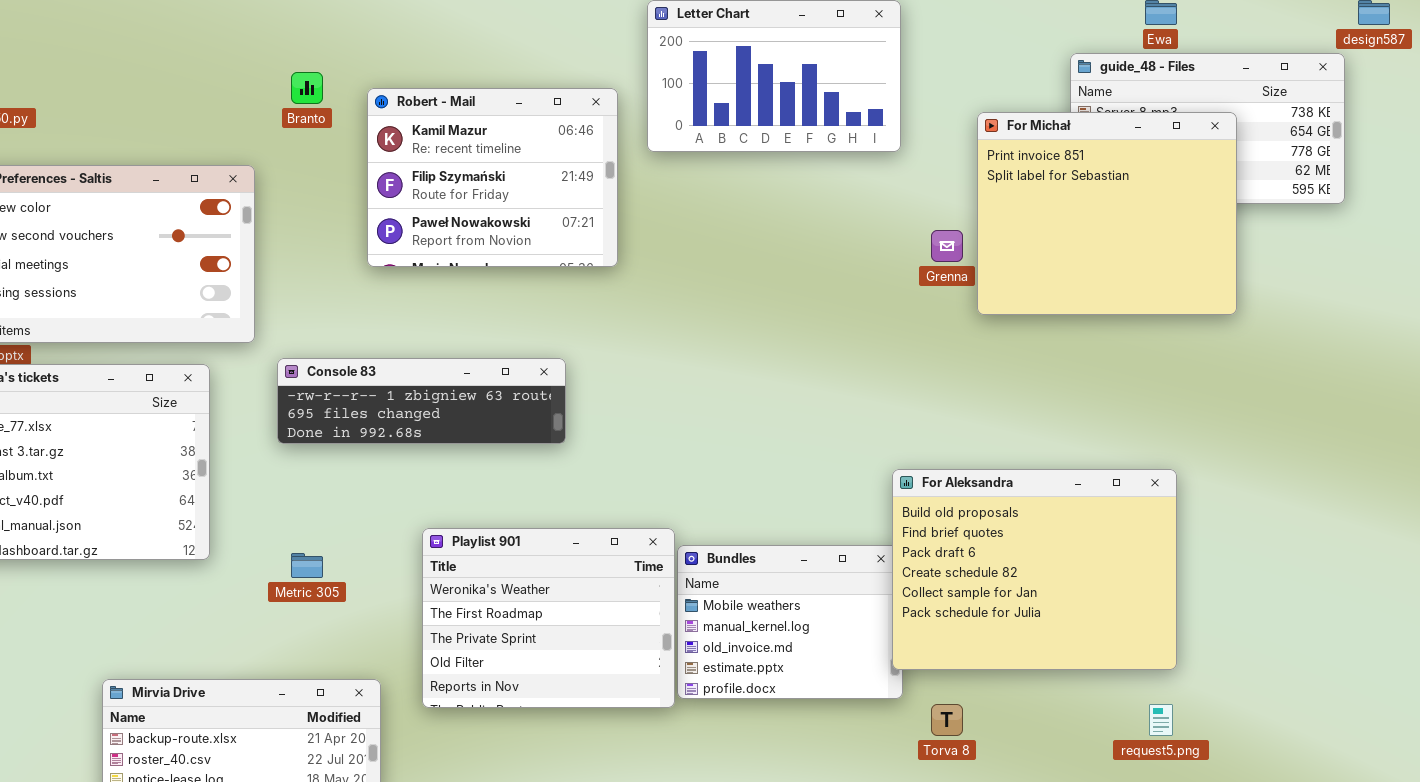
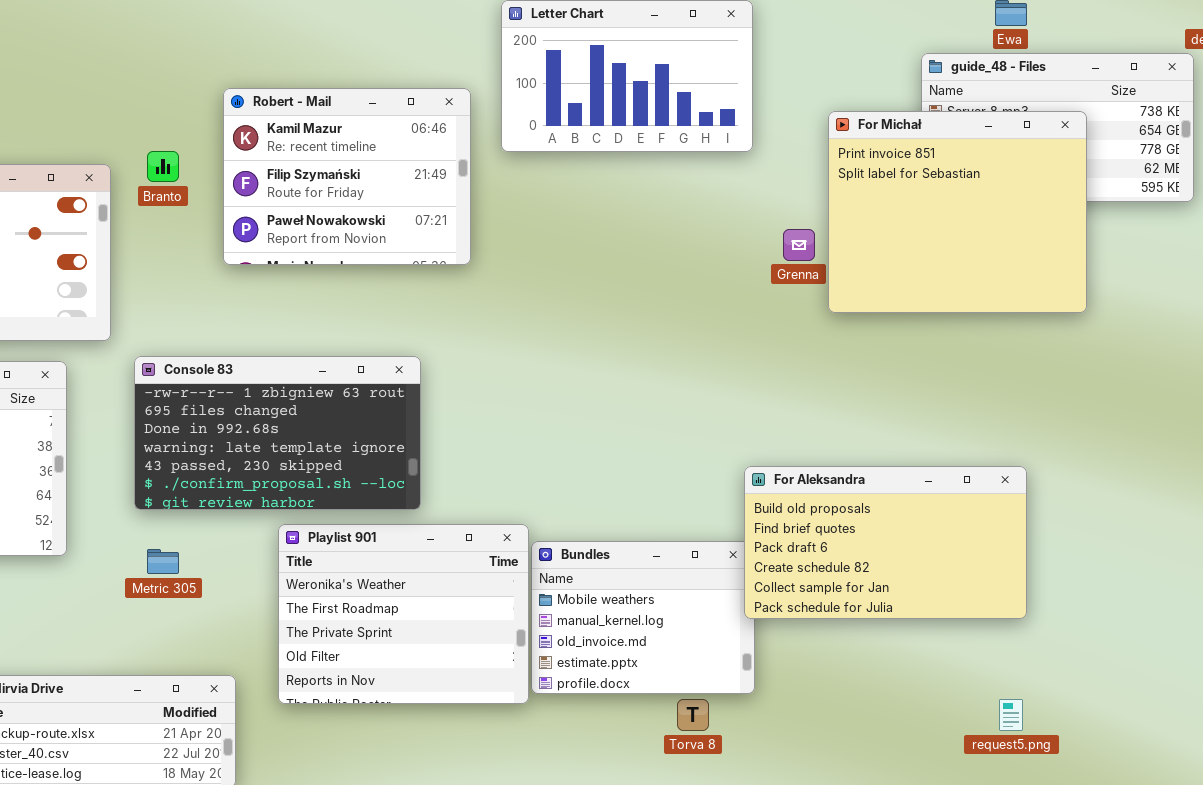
Branto: [291,72,323,104] -> [147,151,179,182], moved
Console 83: [277,358,566,444] -> [134,356,421,510], resized
For Aleksandra: [892,469,1177,670] -> [744,466,1027,619], resized
Torva 8: [931,704,963,736] -> [677,699,709,731], moved

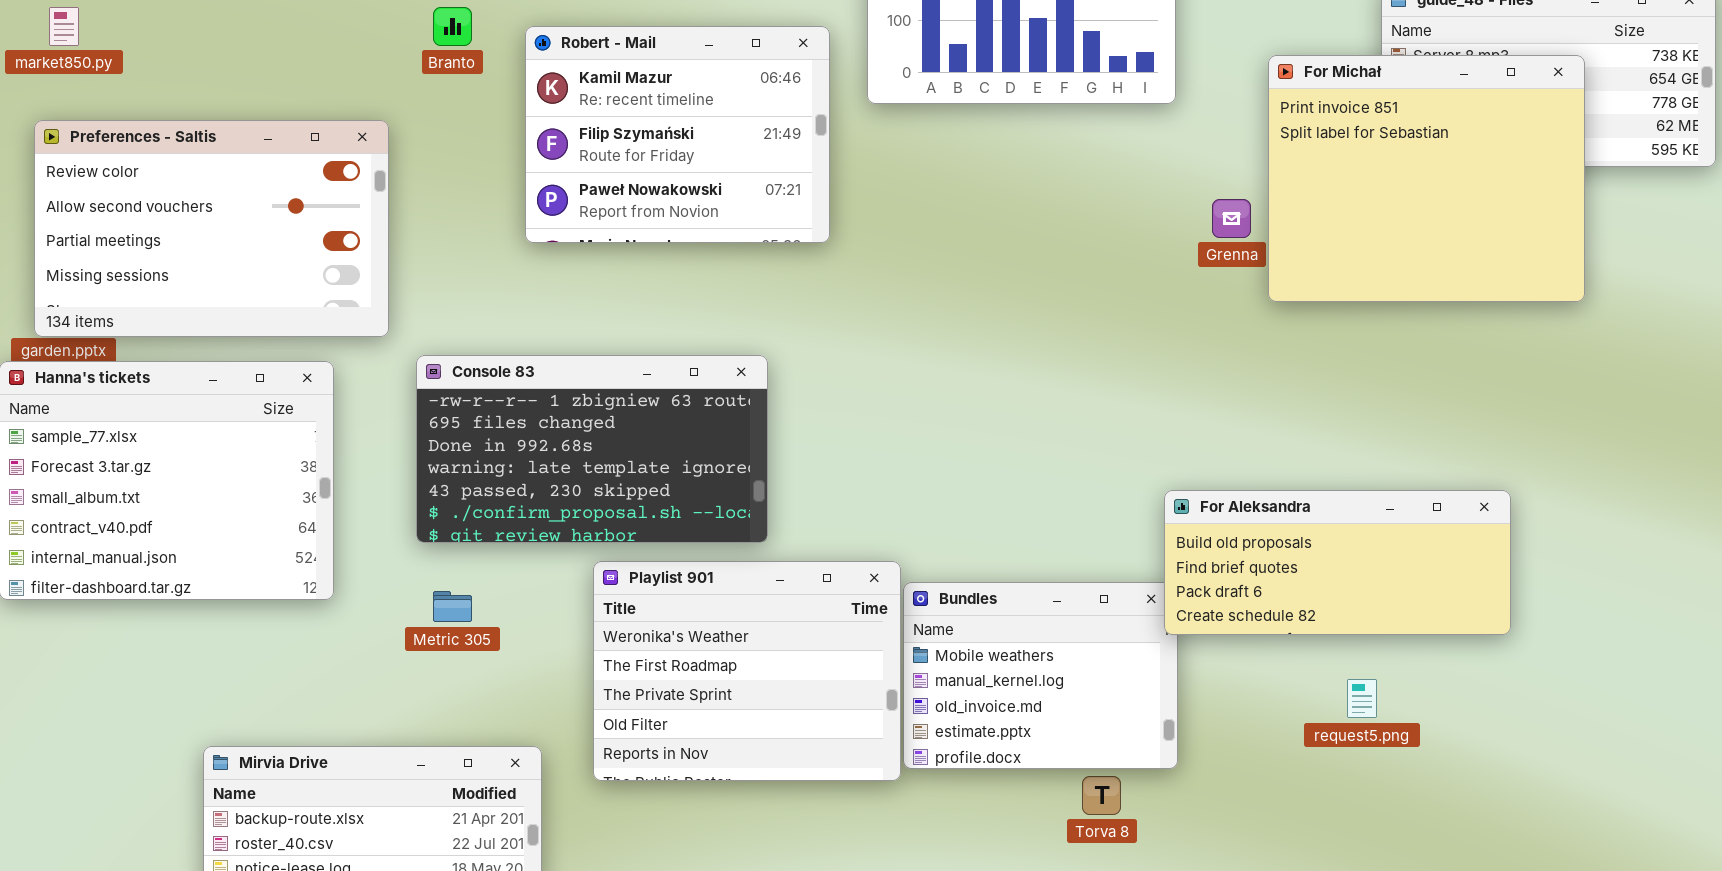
Branto: [147,151,179,182] -> [433,7,472,46], moved
For Aleksandra: [744,466,1027,619] -> [1164,490,1511,635], resized
request5.png: [999,699,1023,731] -> [1347,679,1377,718], moved

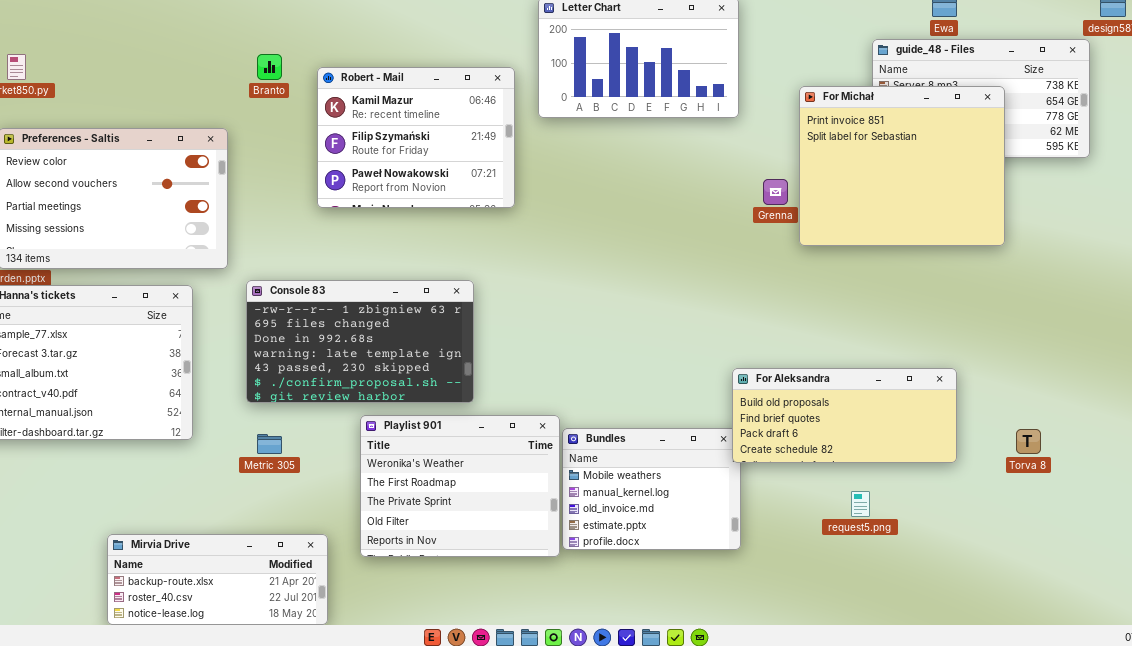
Torva 8: [1082,776,1121,815] -> [1016,429,1041,454], moved

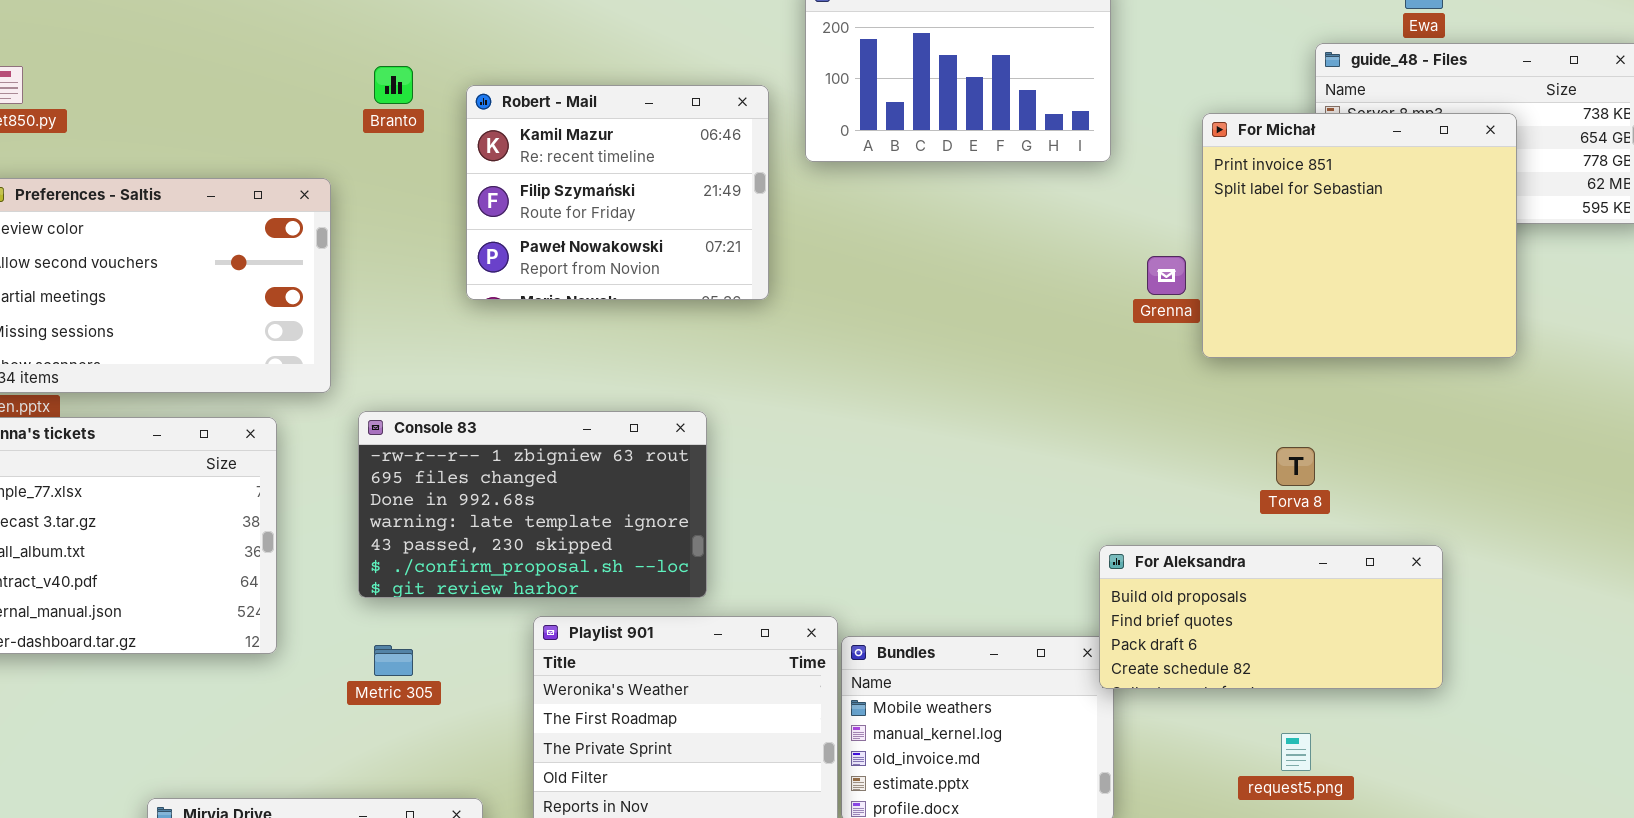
Torva 8: [1016,429,1041,454] -> [1276,447,1315,486], moved

